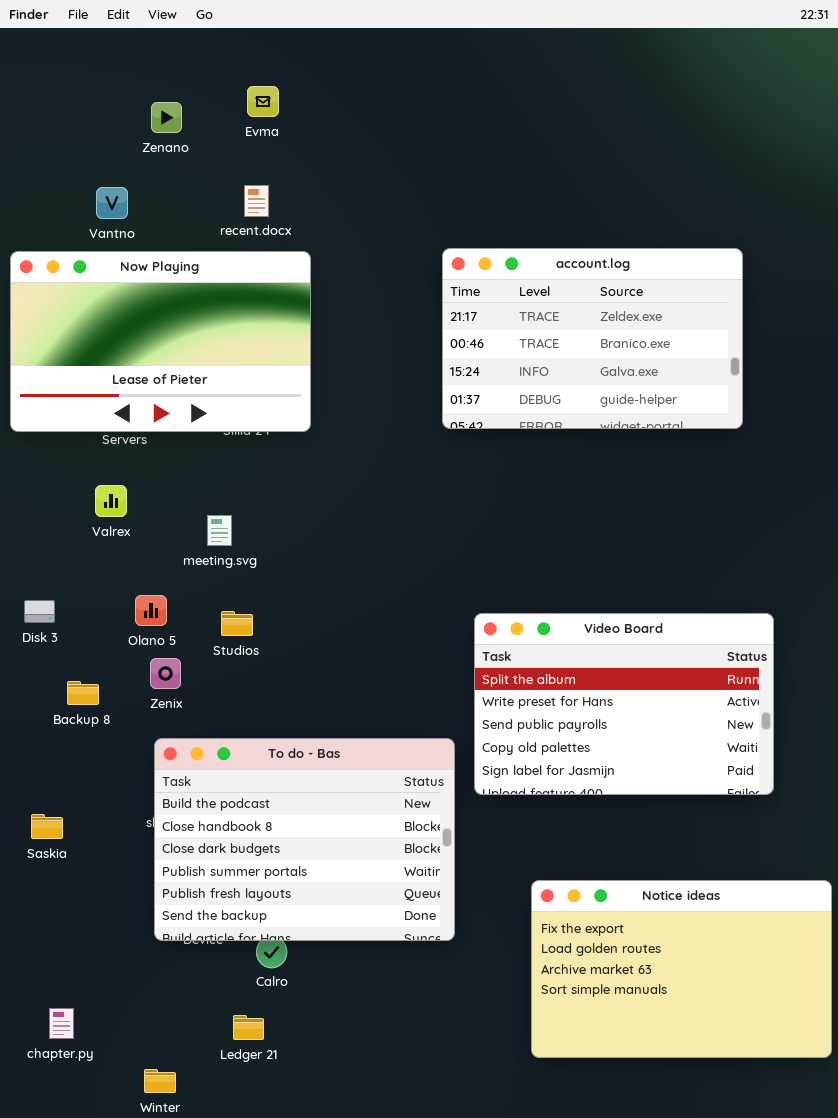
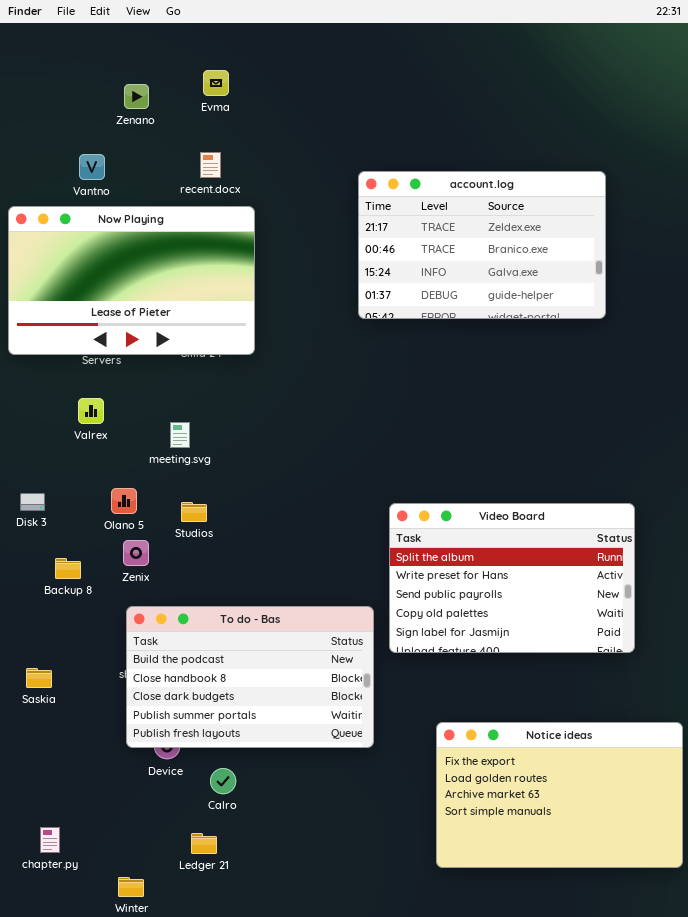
account.log: [442,248,743,429] -> [358,171,606,319], moved
To do - Bas: [154,738,455,941] -> [126,606,374,748], resized

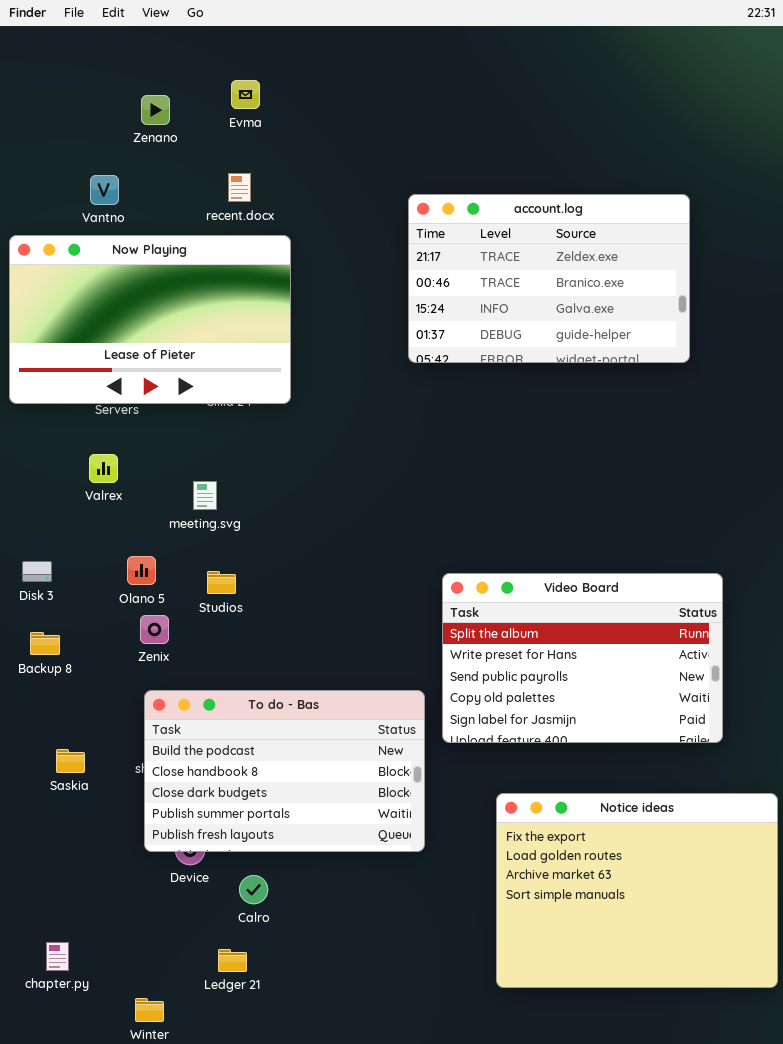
Backup 8: [55,558,81,579] -> [30,632,60,655], moved
Saskia: [26,668,52,688] -> [56,749,85,773], moved
Notice ideas: [436,722,683,868] -> [496,793,778,988], resized

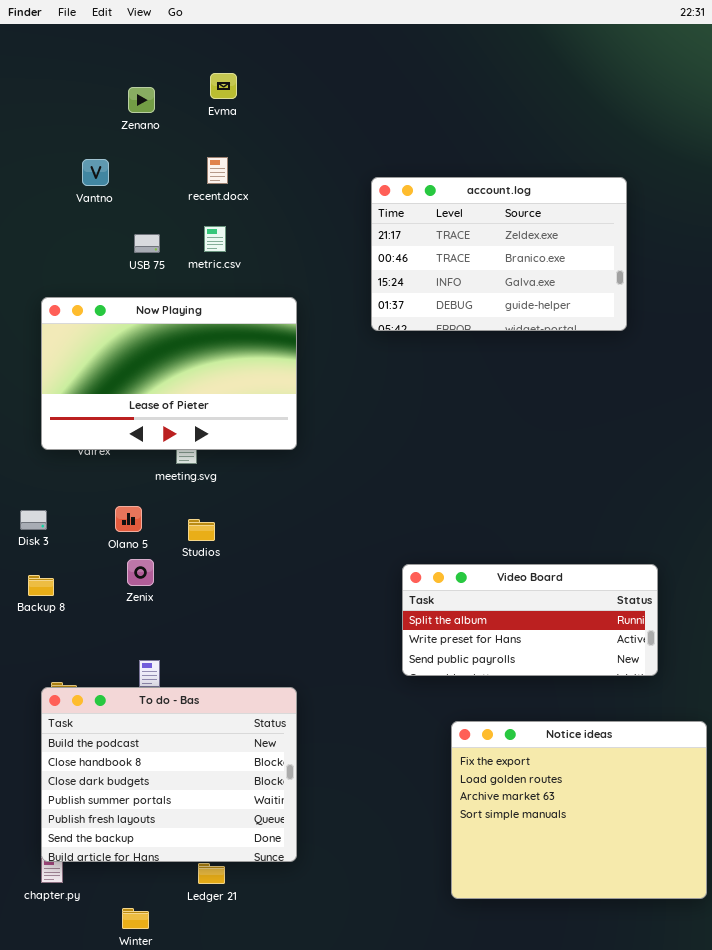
Now Playing: [9,235,291,404] -> [41,297,297,450], moved
Video Board: [442,573,723,743] -> [402,564,658,676], resized
To do - Bas: [144,690,425,852] -> [41,687,297,862], moved, resized

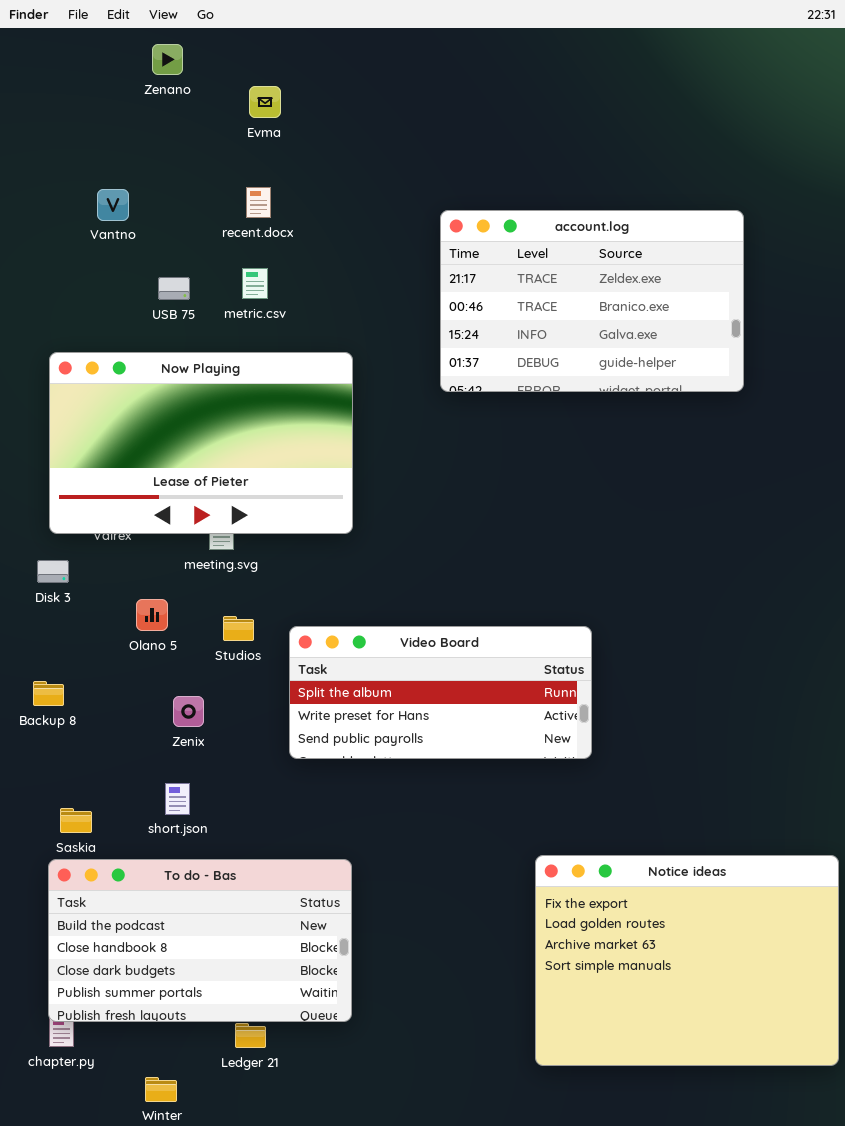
Zenano: [128,87,155,113] -> [152,44,183,75], moved
Disk 3: [20,510,47,530] -> [37,560,69,583], moved
Zenix: [127,559,154,586] -> [173,696,204,727], moved
Video Board: [402,564,658,676] -> [289,626,592,759], moved
To do - Bas: [41,687,297,862] -> [48,859,352,1022], resized

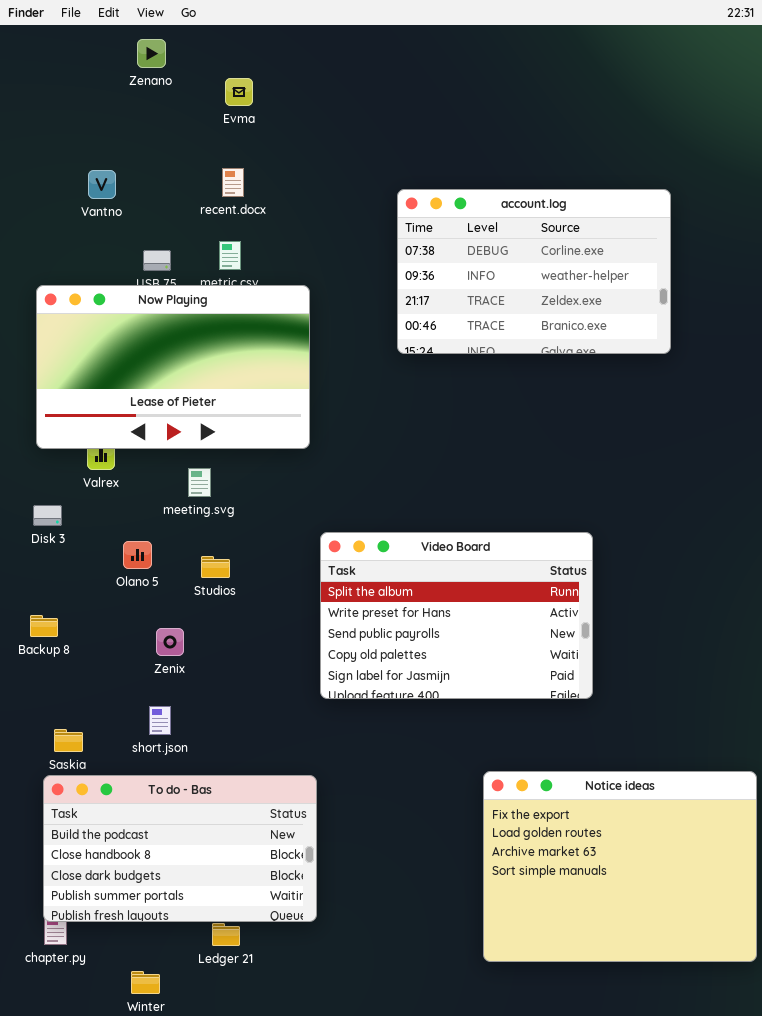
account.log: [440,210,744,392] -> [397,189,671,354], scrolled up 2 rows
Now Playing: [49,352,353,534] -> [36,285,310,449], moved
Video Board: [289,626,592,759] -> [320,532,593,699], moved, resized

